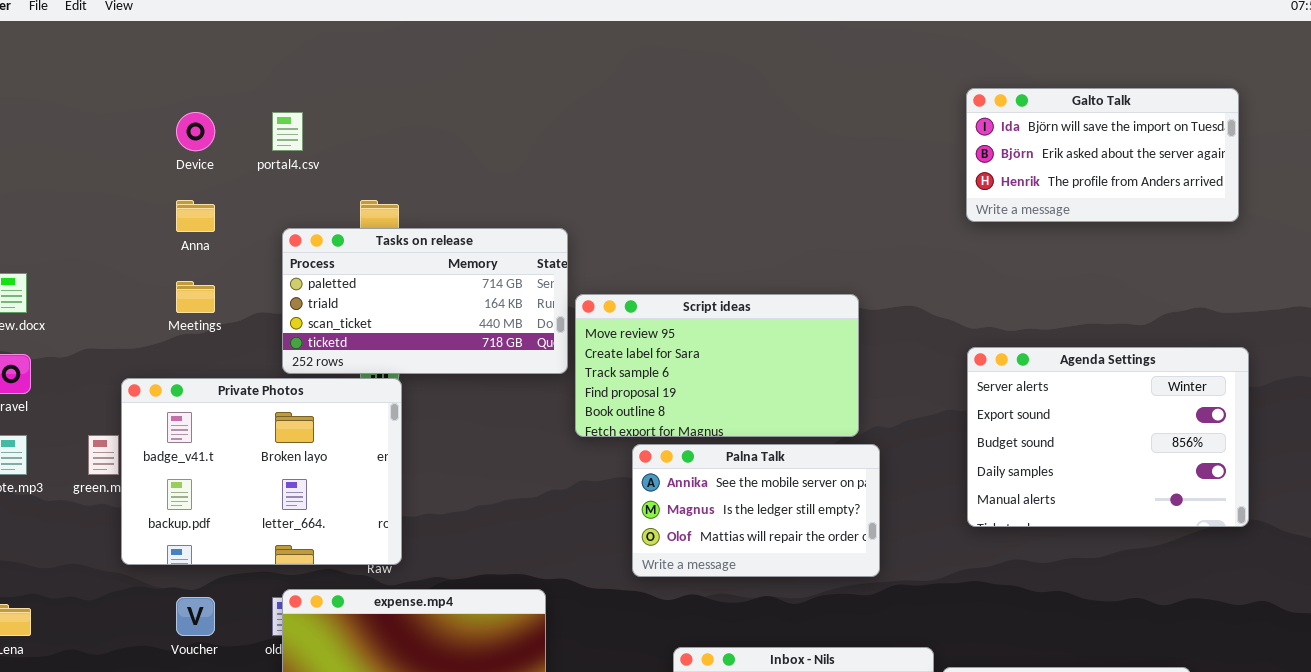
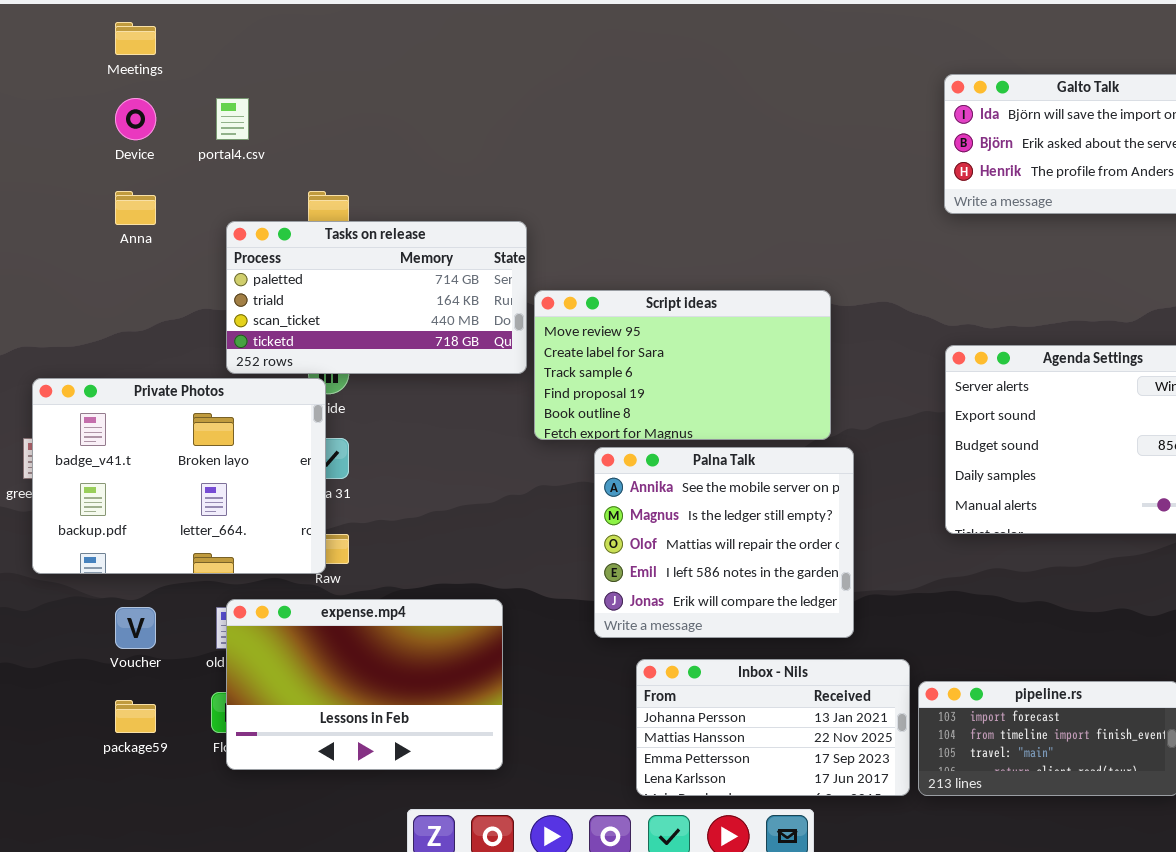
Meetings: [176,281,215,313] -> [115,22,156,55], moved
Private Photos: [121,378,402,565] -> [32,378,326,574], moved
Palna Talk: [632,444,880,577] -> [594,447,854,638], resized

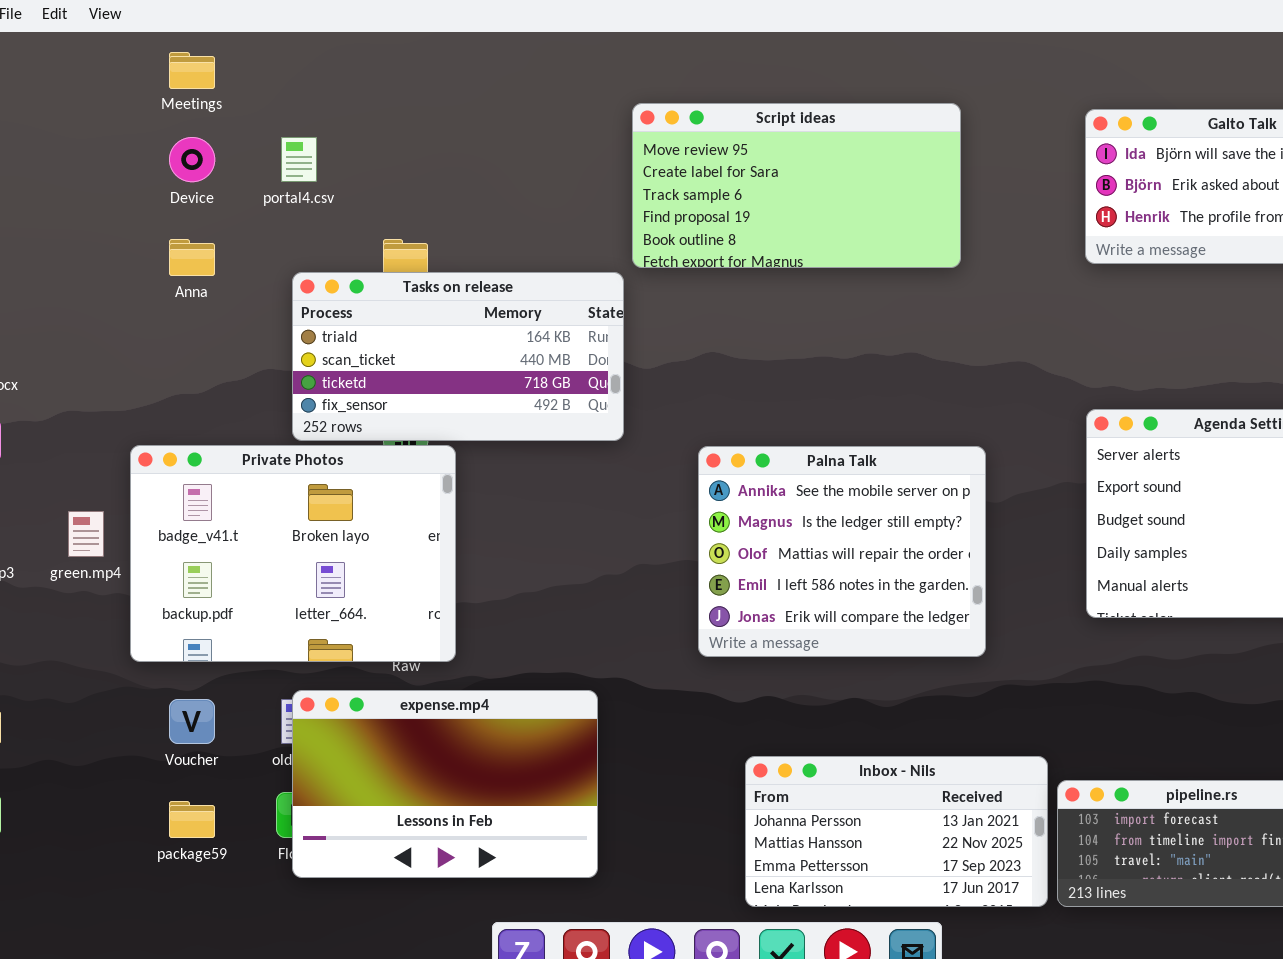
Tasks on release: [226,221,527,374] -> [292,272,624,441], scrolled down 1 row
Script ideas: [534,290,831,440] -> [632,103,961,268], moved
Private Photos: [32,378,326,574] -> [130,445,456,662], moved
Palna Talk: [594,447,854,638] -> [698,446,986,657], moved

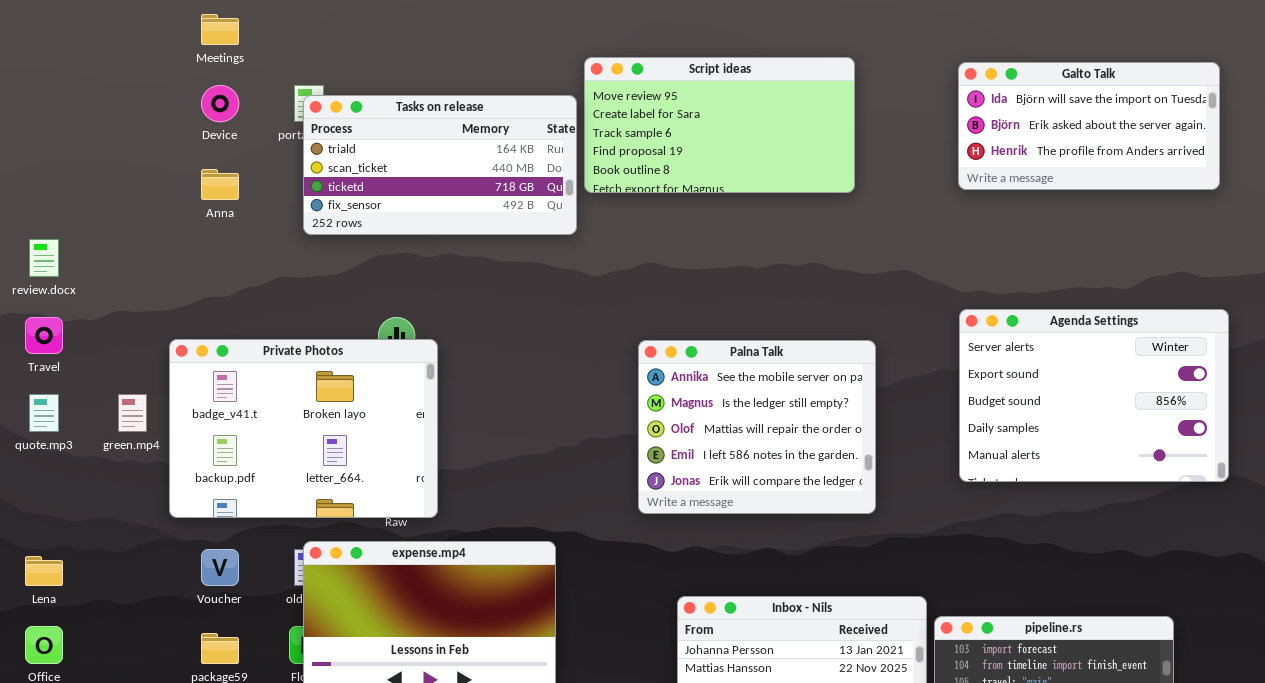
Tasks on release: [292,272,624,441] -> [303,95,577,235], moved

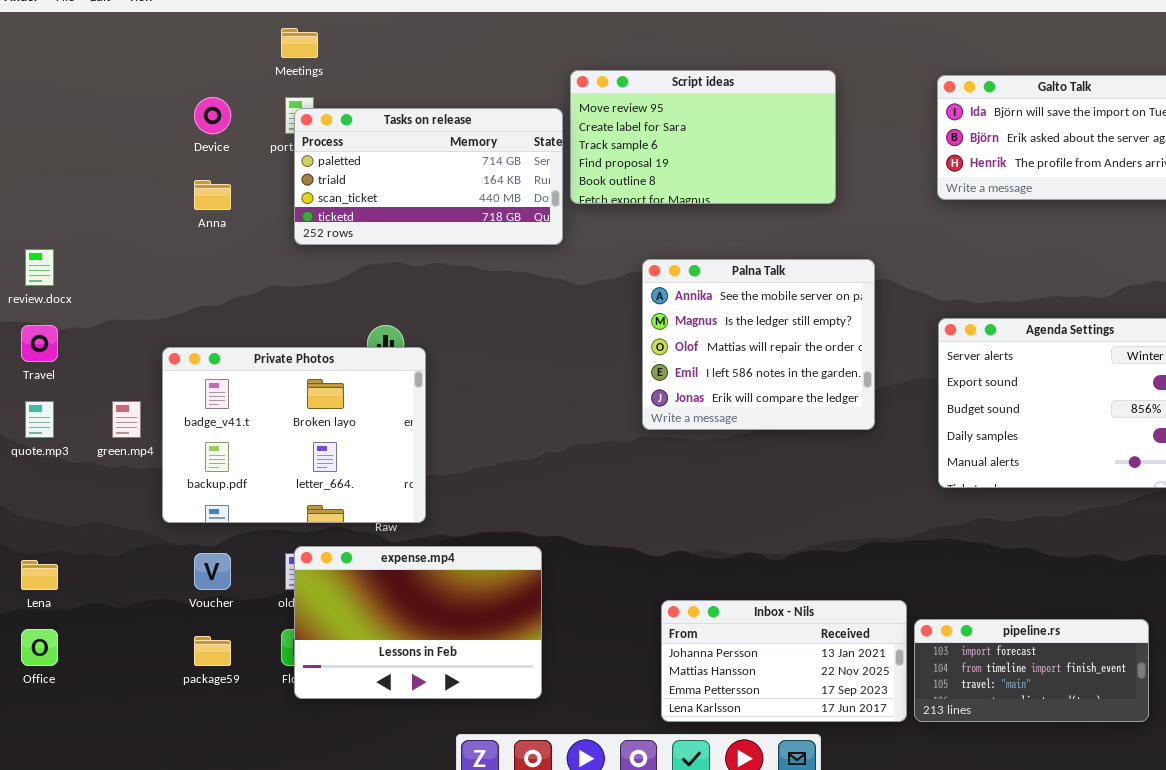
Meetings: [201,14,239,45] -> [281,28,318,58], moved
Tasks on release: [303,95,577,235] -> [294,108,563,245], scrolled up 1 row
Palna Talk: [638,340,876,514] -> [642,259,875,430], moved

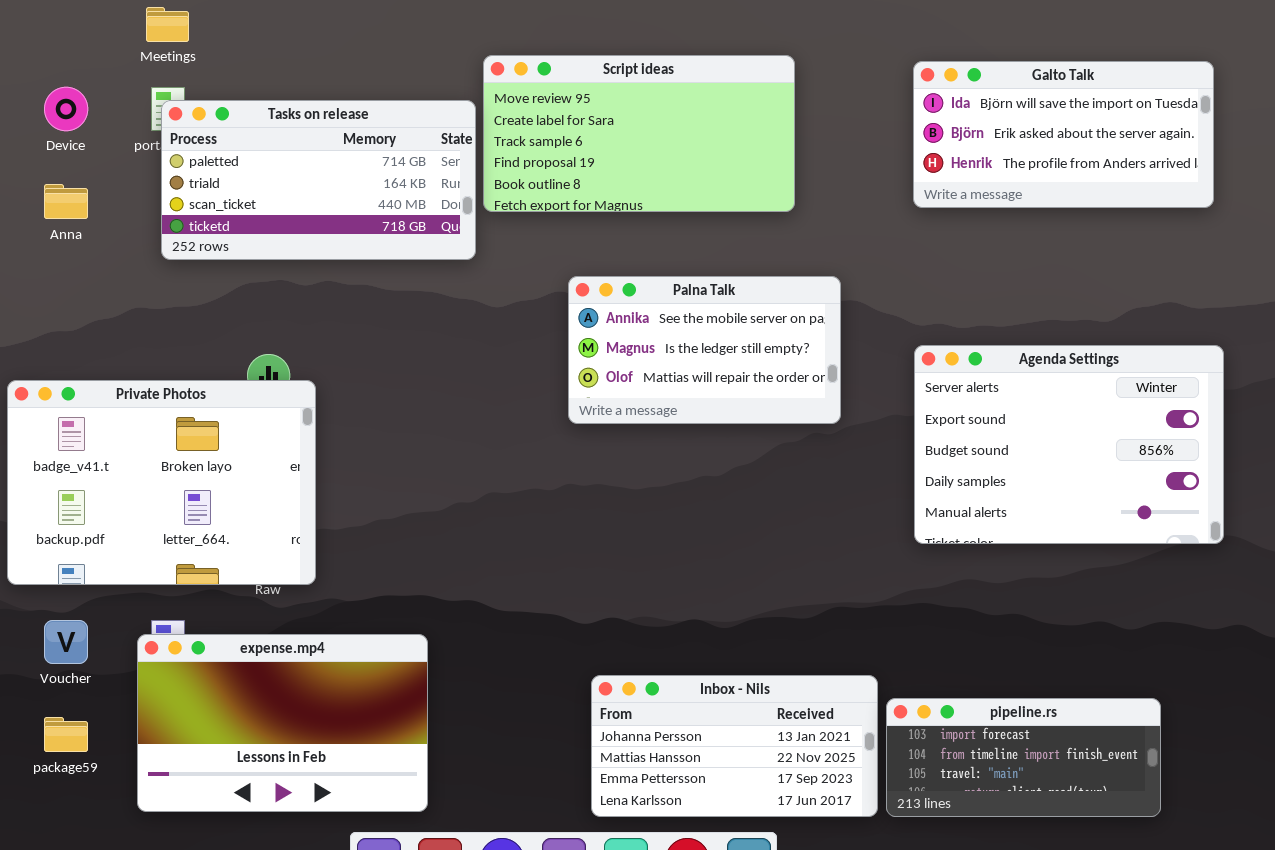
Palna Talk: [642,259,875,430] -> [568,276,841,424], resized
expense.mp4: [294,546,542,699] -> [137,634,428,812], moved

